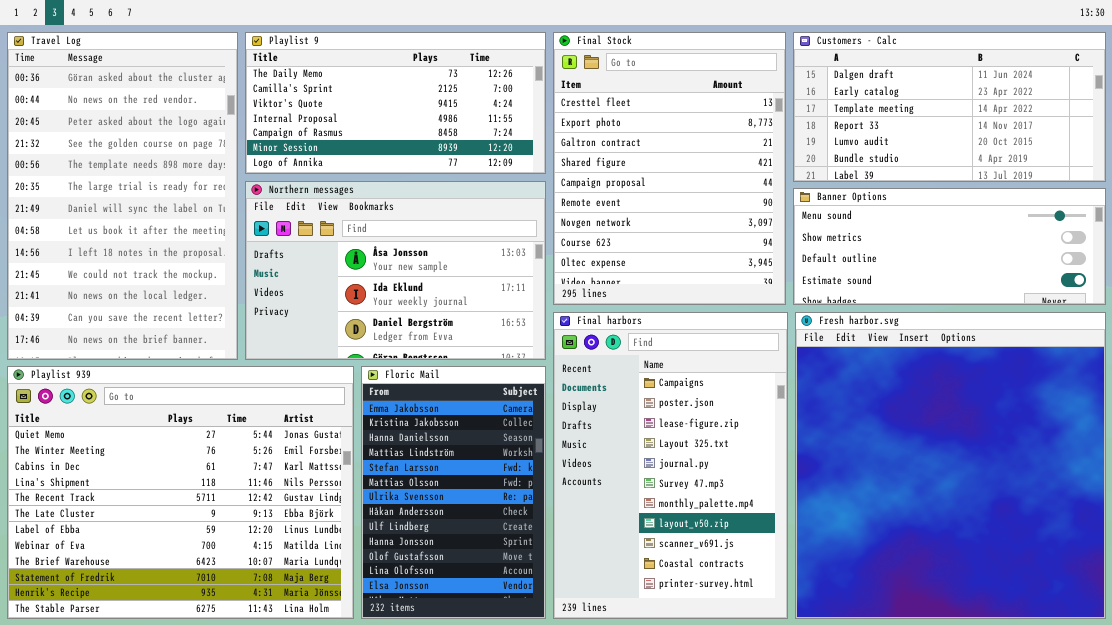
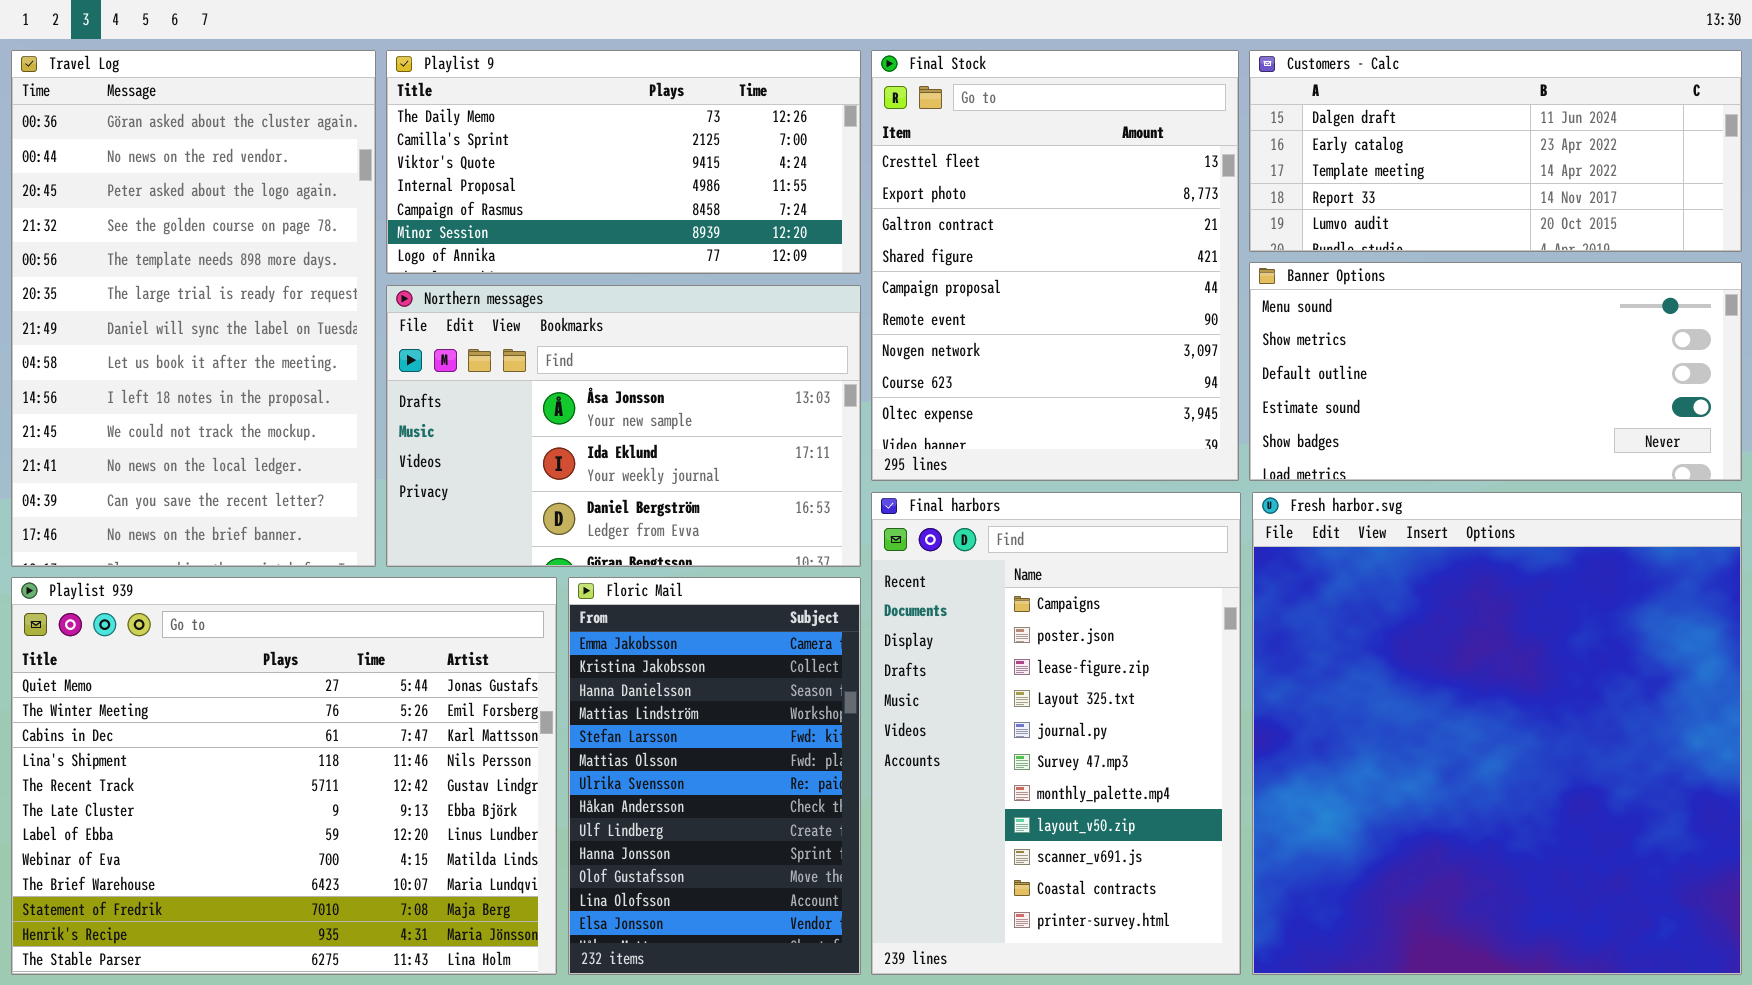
Customers - Calc: [793,32,1106,182] -> [1249,50,1742,252], resized
Banner Options: [793,188,1106,305] -> [1249,262,1742,481], resized

